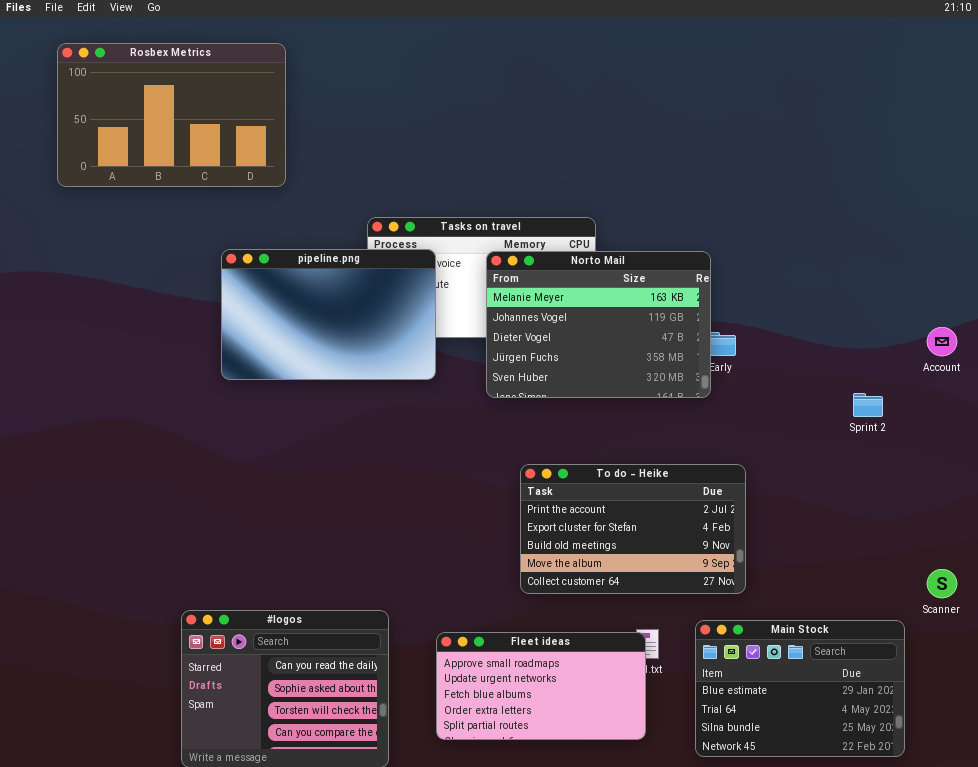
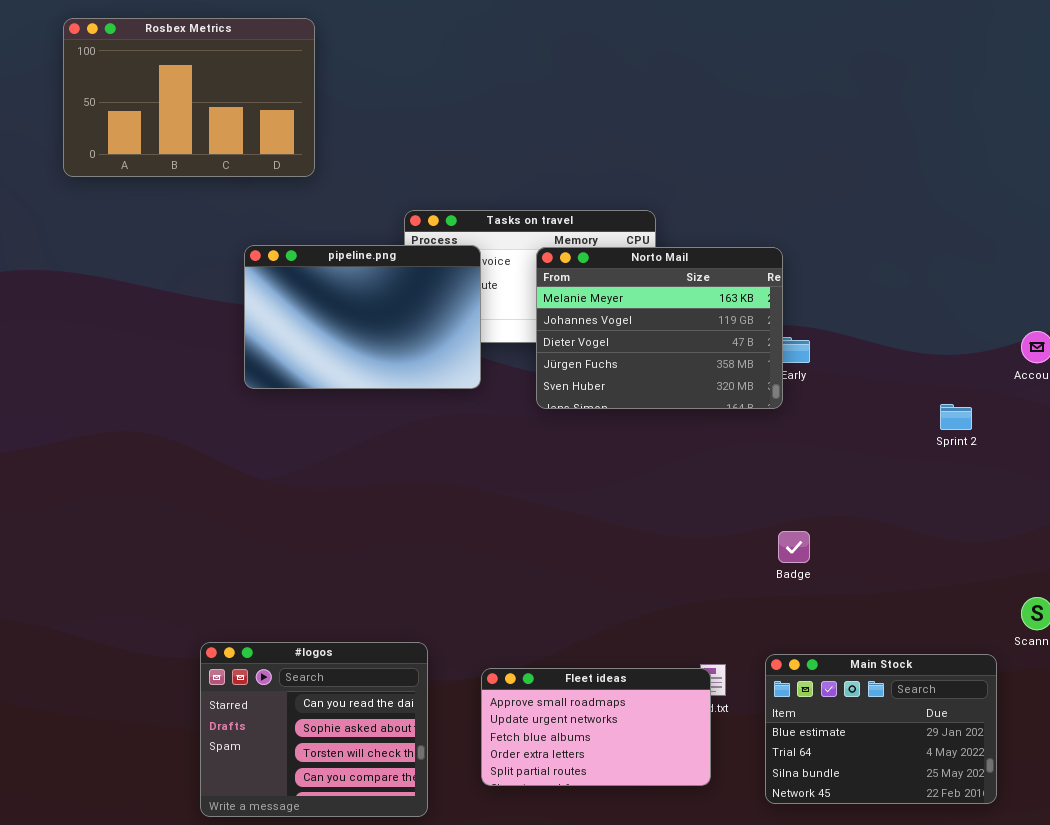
To do - Heike: [520,464,746,594] -> none, closed

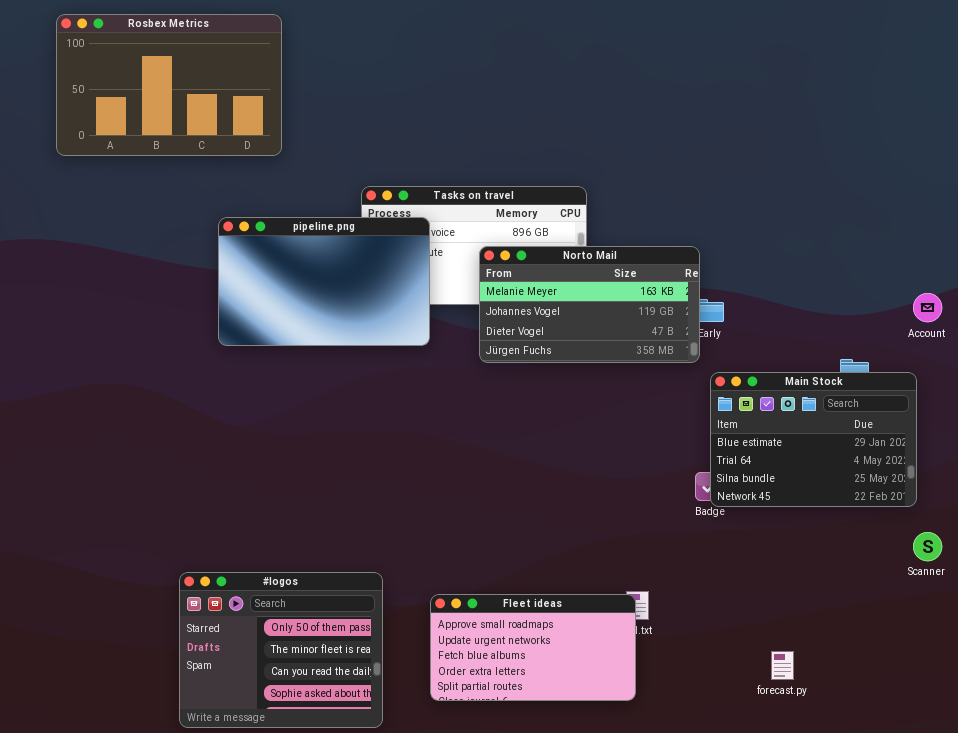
Norto Mail: [536,247,783,409] -> [479,246,700,363], resized
#logos: [200,642,428,817] -> [179,572,383,728], scrolled up 2 rows
Main Stock: [765,654,997,804] -> [710,372,917,507], moved

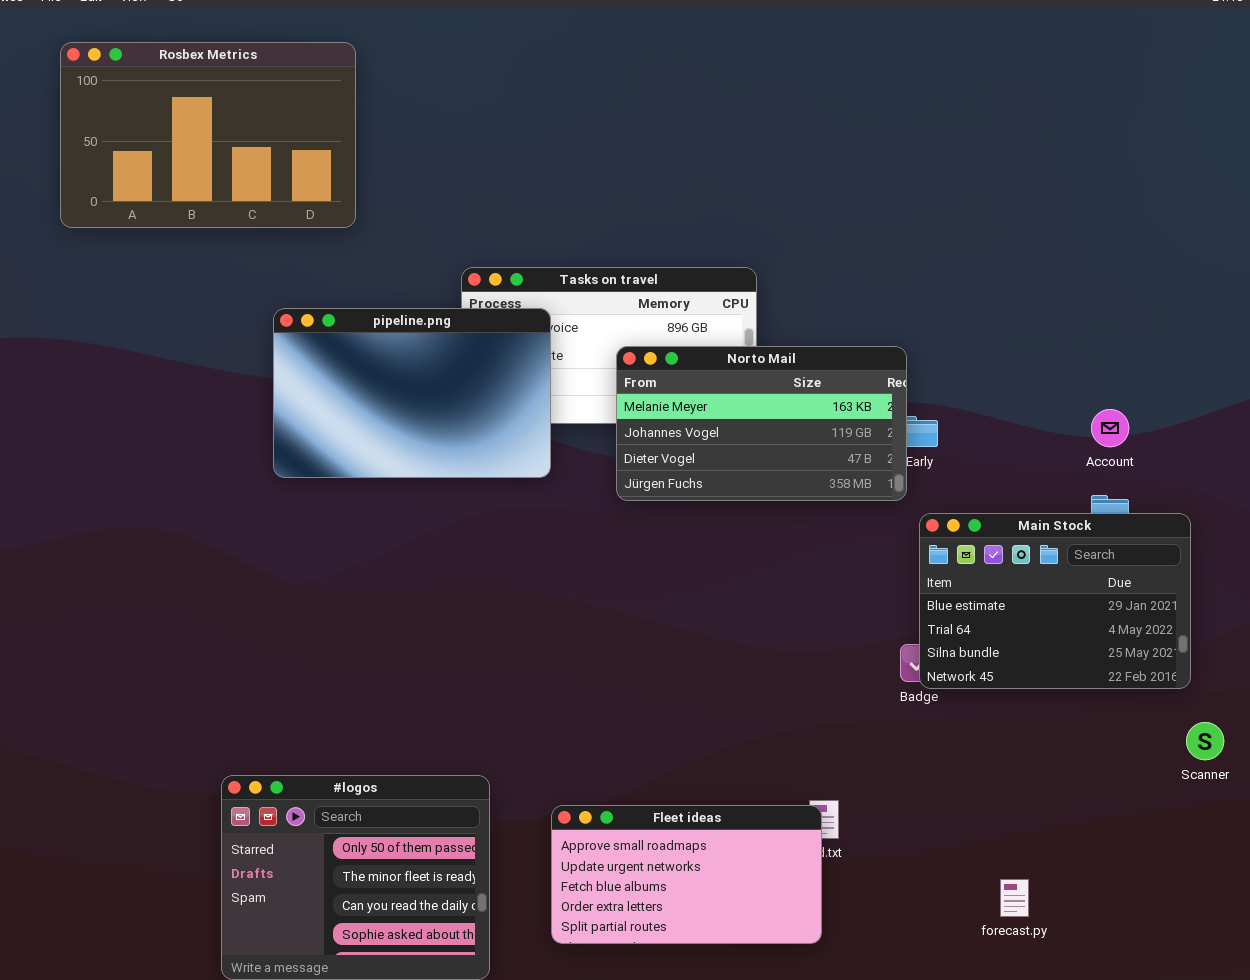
Account: [913,293,942,322] -> [1091,409,1129,447], moved

